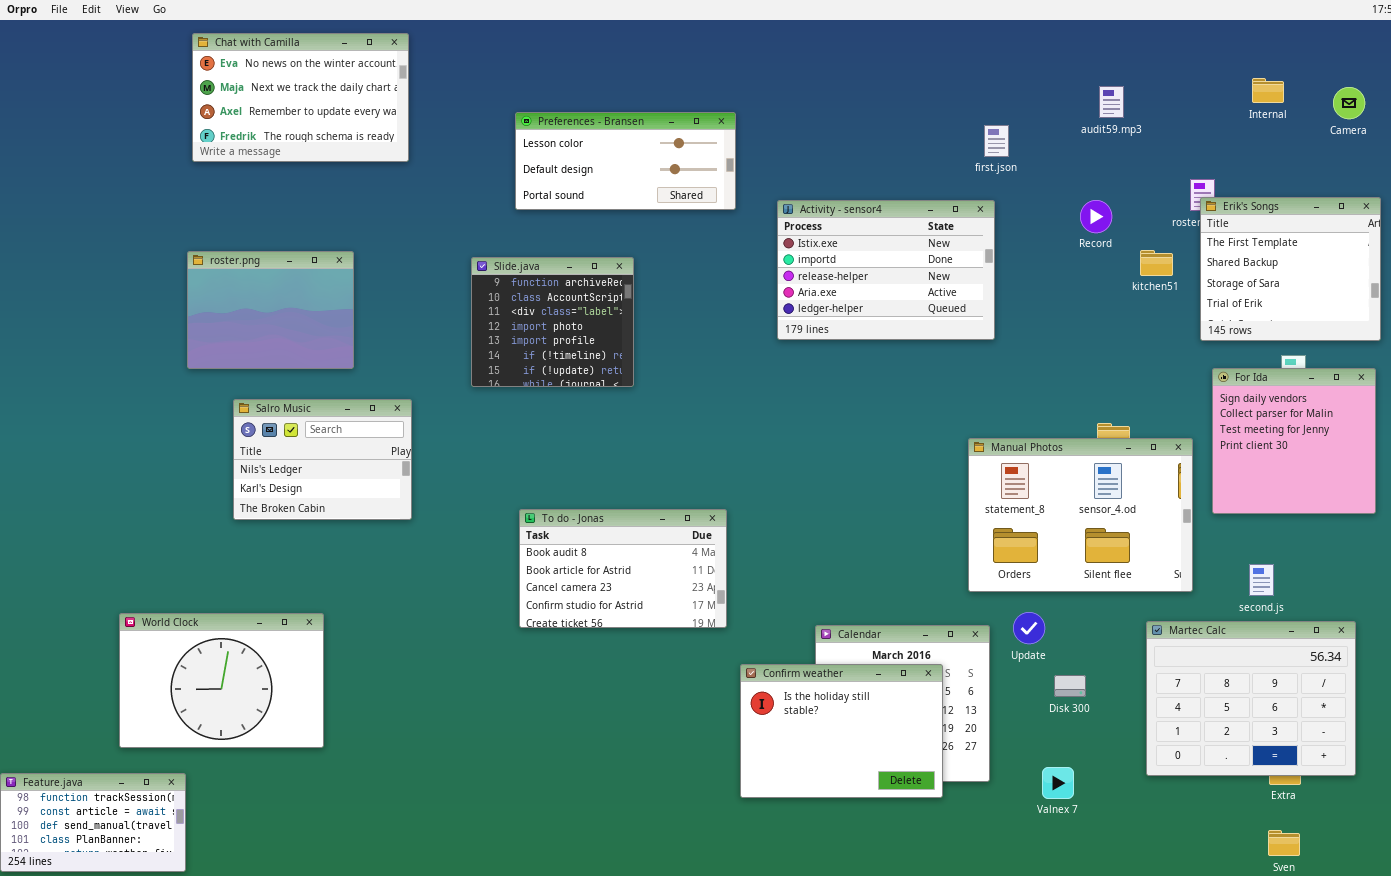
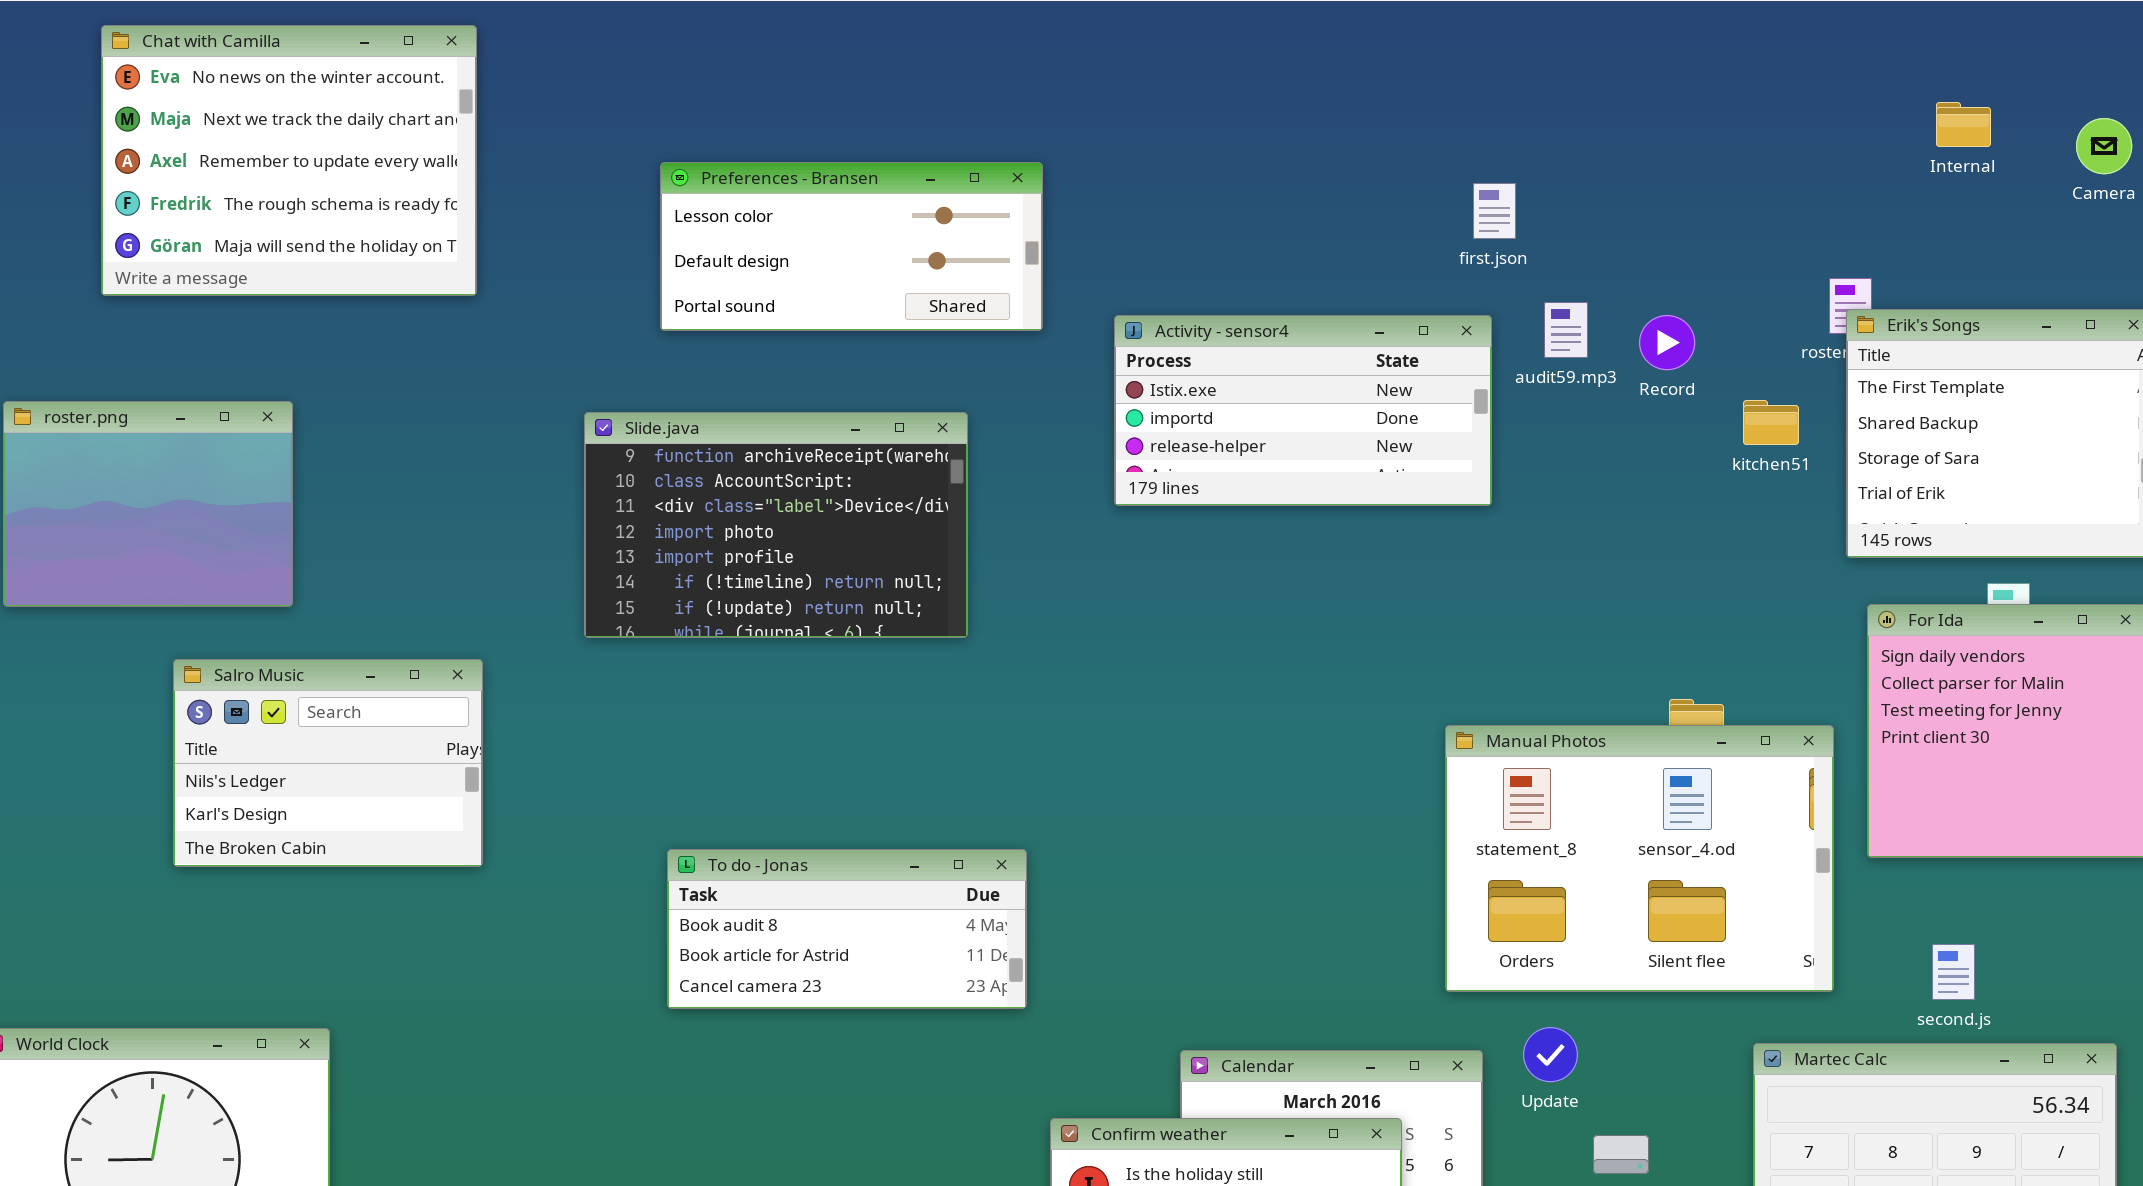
Chat with Camilla: [192,33,409,162] -> [101,25,477,296], resized
audit59.mp3: [1099,86,1124,118] -> [1544,302,1588,358], moved
Activity - sensor4: [777,200,995,340] -> [1114,315,1492,506], resized
roster.png: [187,251,354,369] -> [3,401,293,607], moved
Slide.java: [471,257,634,387] -> [584,412,968,638], resized
To do - Jonas: [519,509,727,628] -> [667,849,1027,1009], resized

